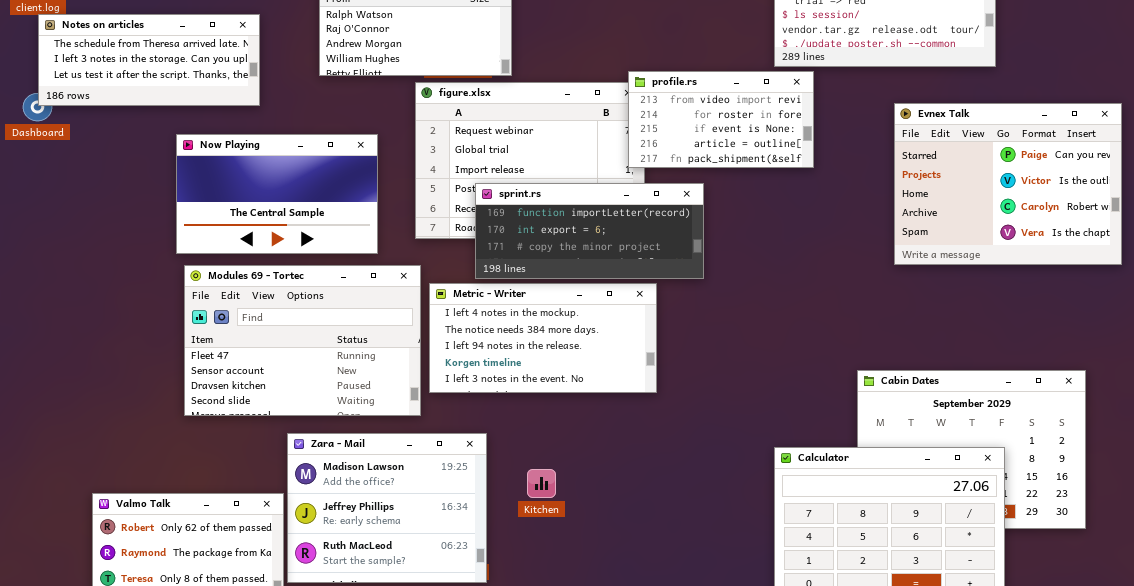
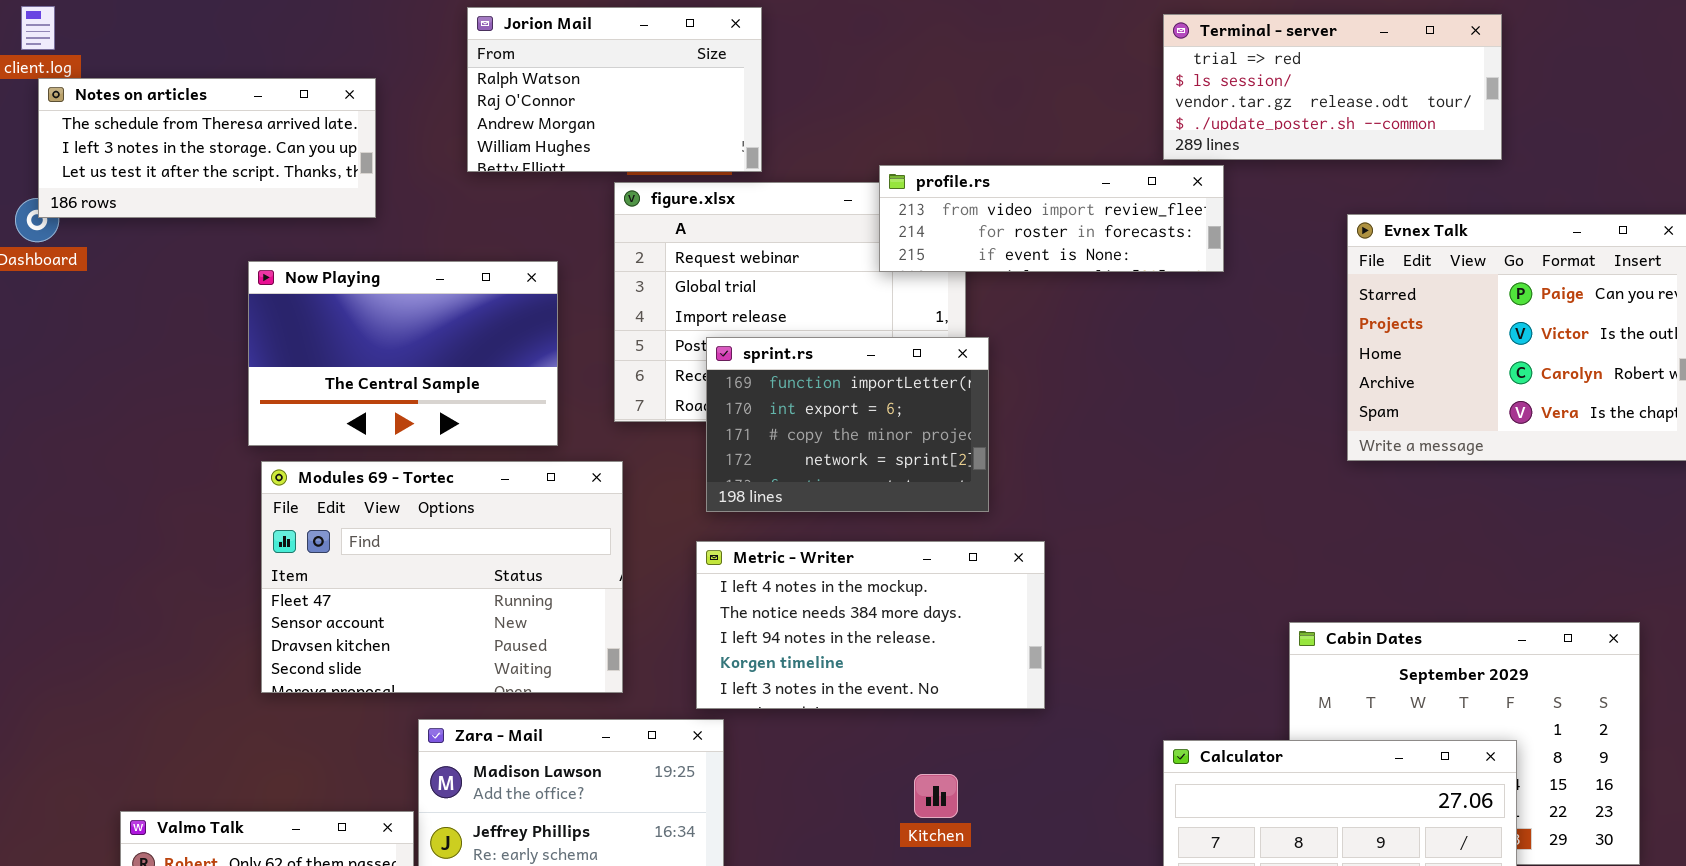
profile.rs: [628,71,814,168] -> [879,165,1224,272], resized
sprint.rs: [475,183,704,279] -> [706,337,989,512], resized
Metric - Writer: [429,283,657,393] -> [696,541,1045,709], moved
Kitchen: [527,469,556,498] -> [914,774,958,818], moved

